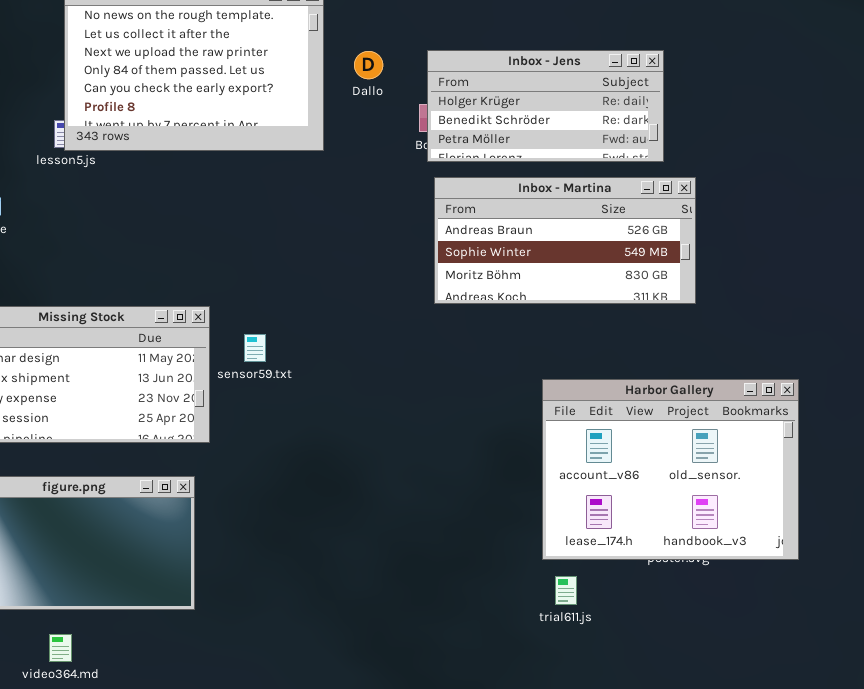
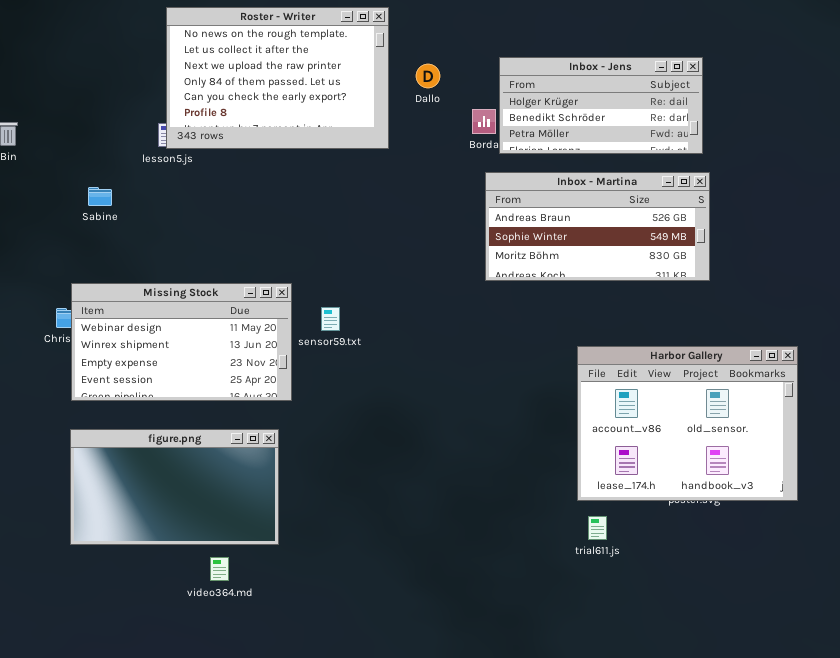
Inbox - Jens: [427,50,664,162] -> [499,57,703,154], moved
video364.md: [49,634,72,662] -> [210,557,229,581], moved

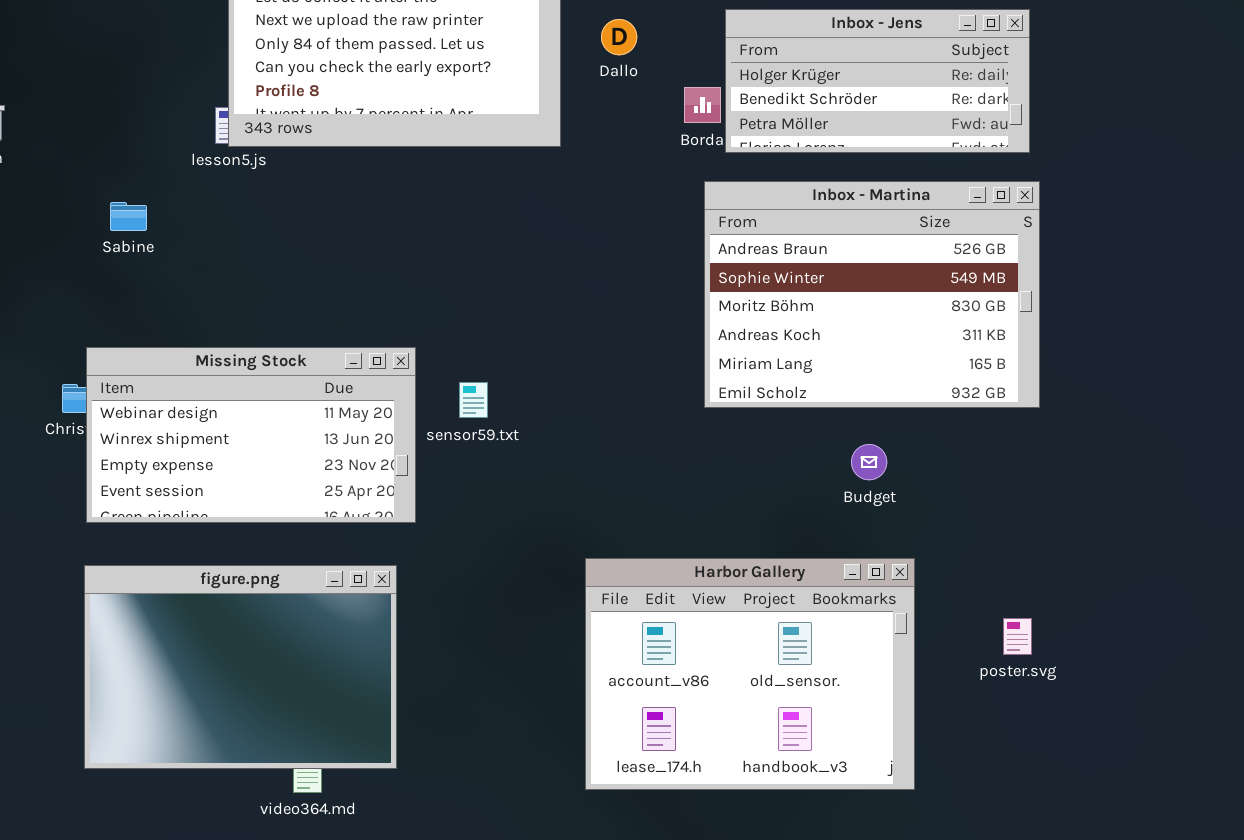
Inbox - Martina: [485,172,710,281] -> [704,181,1040,408], resized
Harbor Gallery: [577,346,798,501] -> [585,558,915,790], moved
figure.png: [70,429,279,545] -> [84,565,397,769], resized

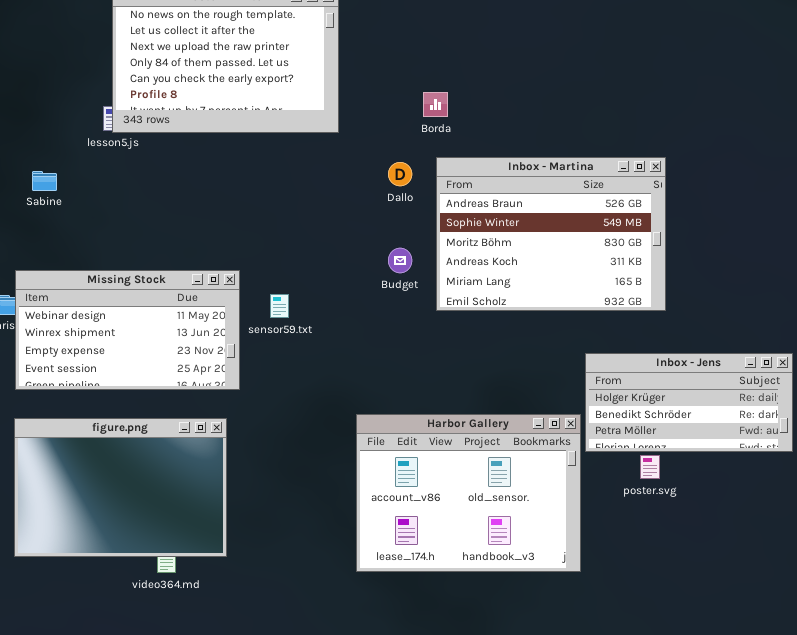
Inbox - Jens: [725,9,1030,153] -> [585,353,793,452], moved
Dallo: [601,19,637,55] -> [388,162,412,186], moved
Budget: [851,444,887,480] -> [388,248,412,273], moved

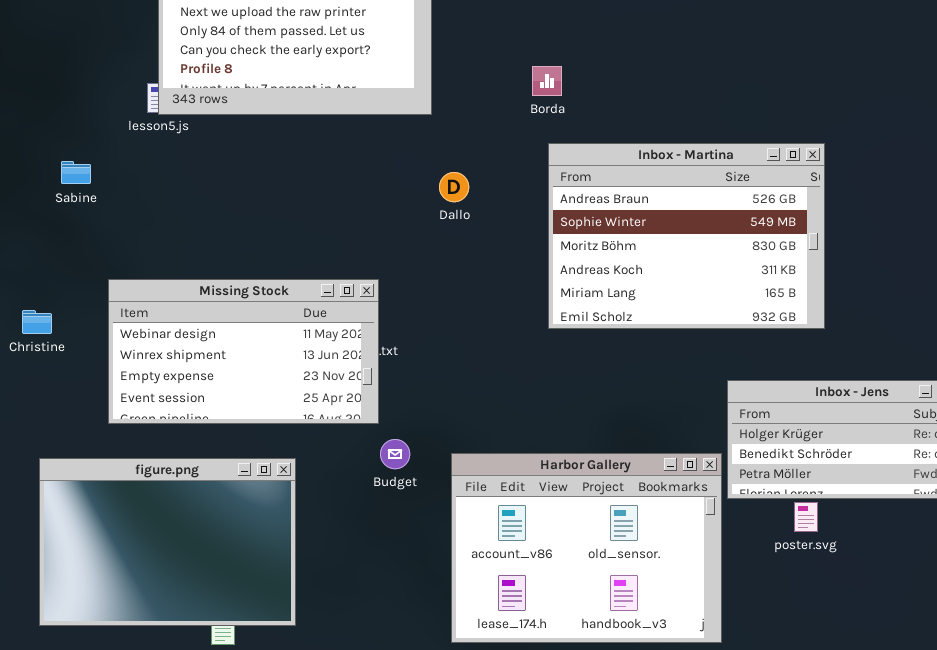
Dallo: [388,162,412,186] -> [439,172,469,202], moved
Budget: [388,248,412,273] -> [380,439,410,469], moved
Missing Stock: [15,270,240,390] -> [108,279,379,424], moved

